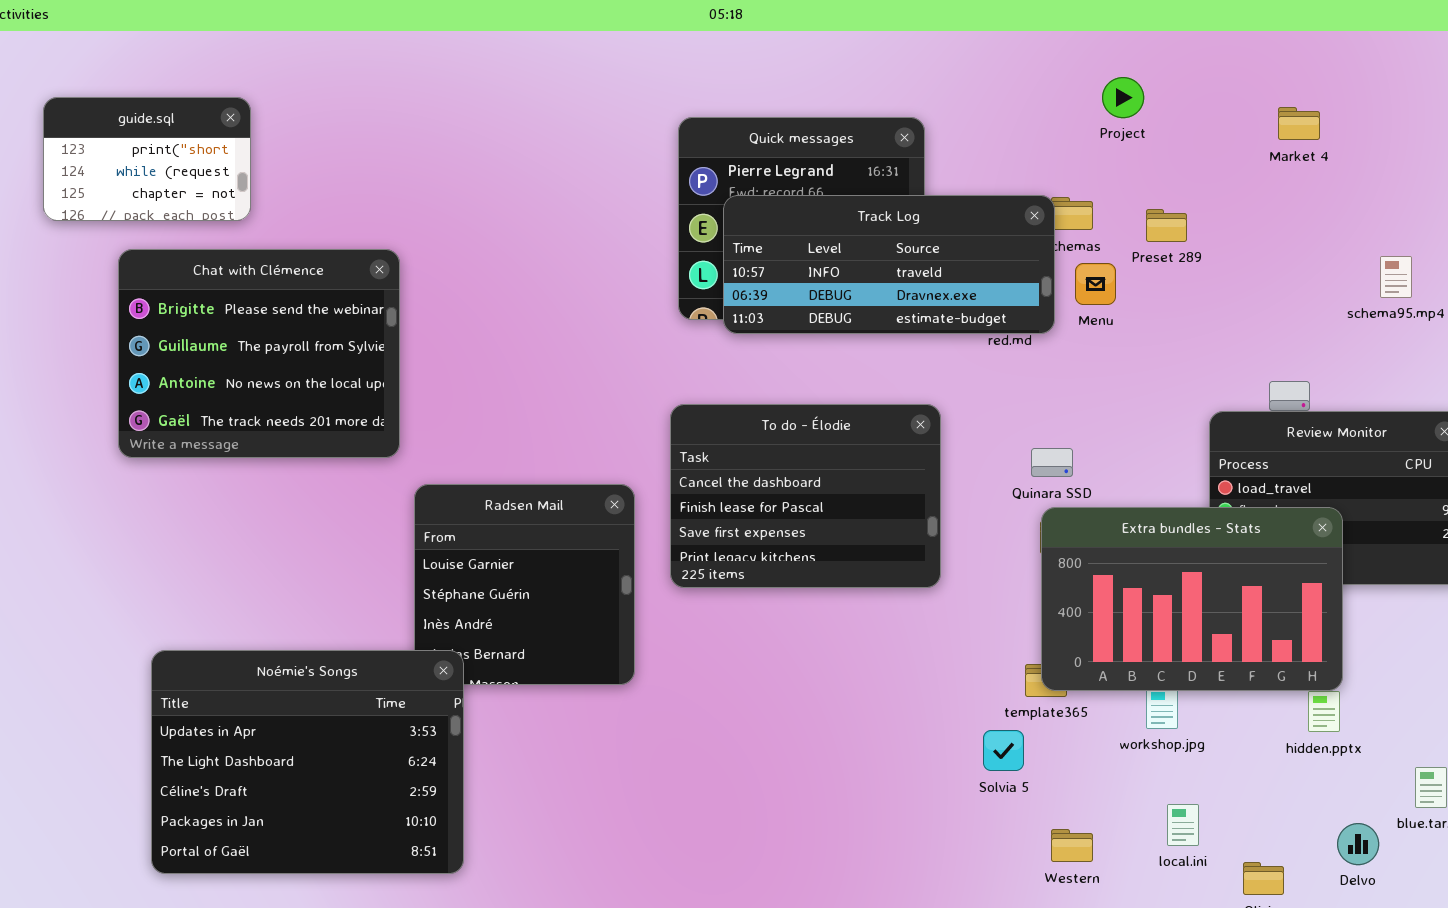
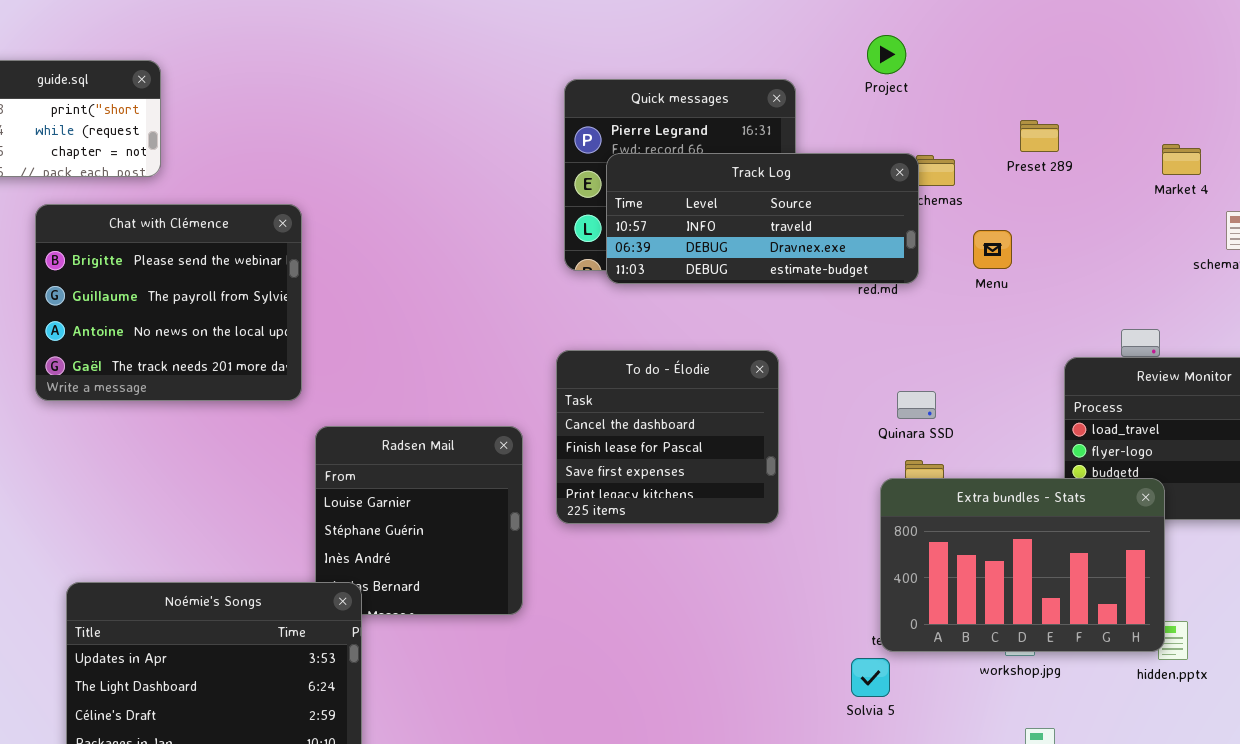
Project: [1102,77,1144,118] -> [867,35,906,74], moved
Market 4: [1278,107,1320,140] -> [1162,144,1201,175], moved
Preset 289: [1146,209,1187,242] -> [1020,120,1059,152], moved
Menu: [1075,263,1116,305] -> [973,230,1012,269], moved
To do - Élodie: [670,404,941,588] -> [556,350,779,524], resized
Extra bundles - Stats: [1041,507,1343,691] -> [880,478,1165,652], moved

